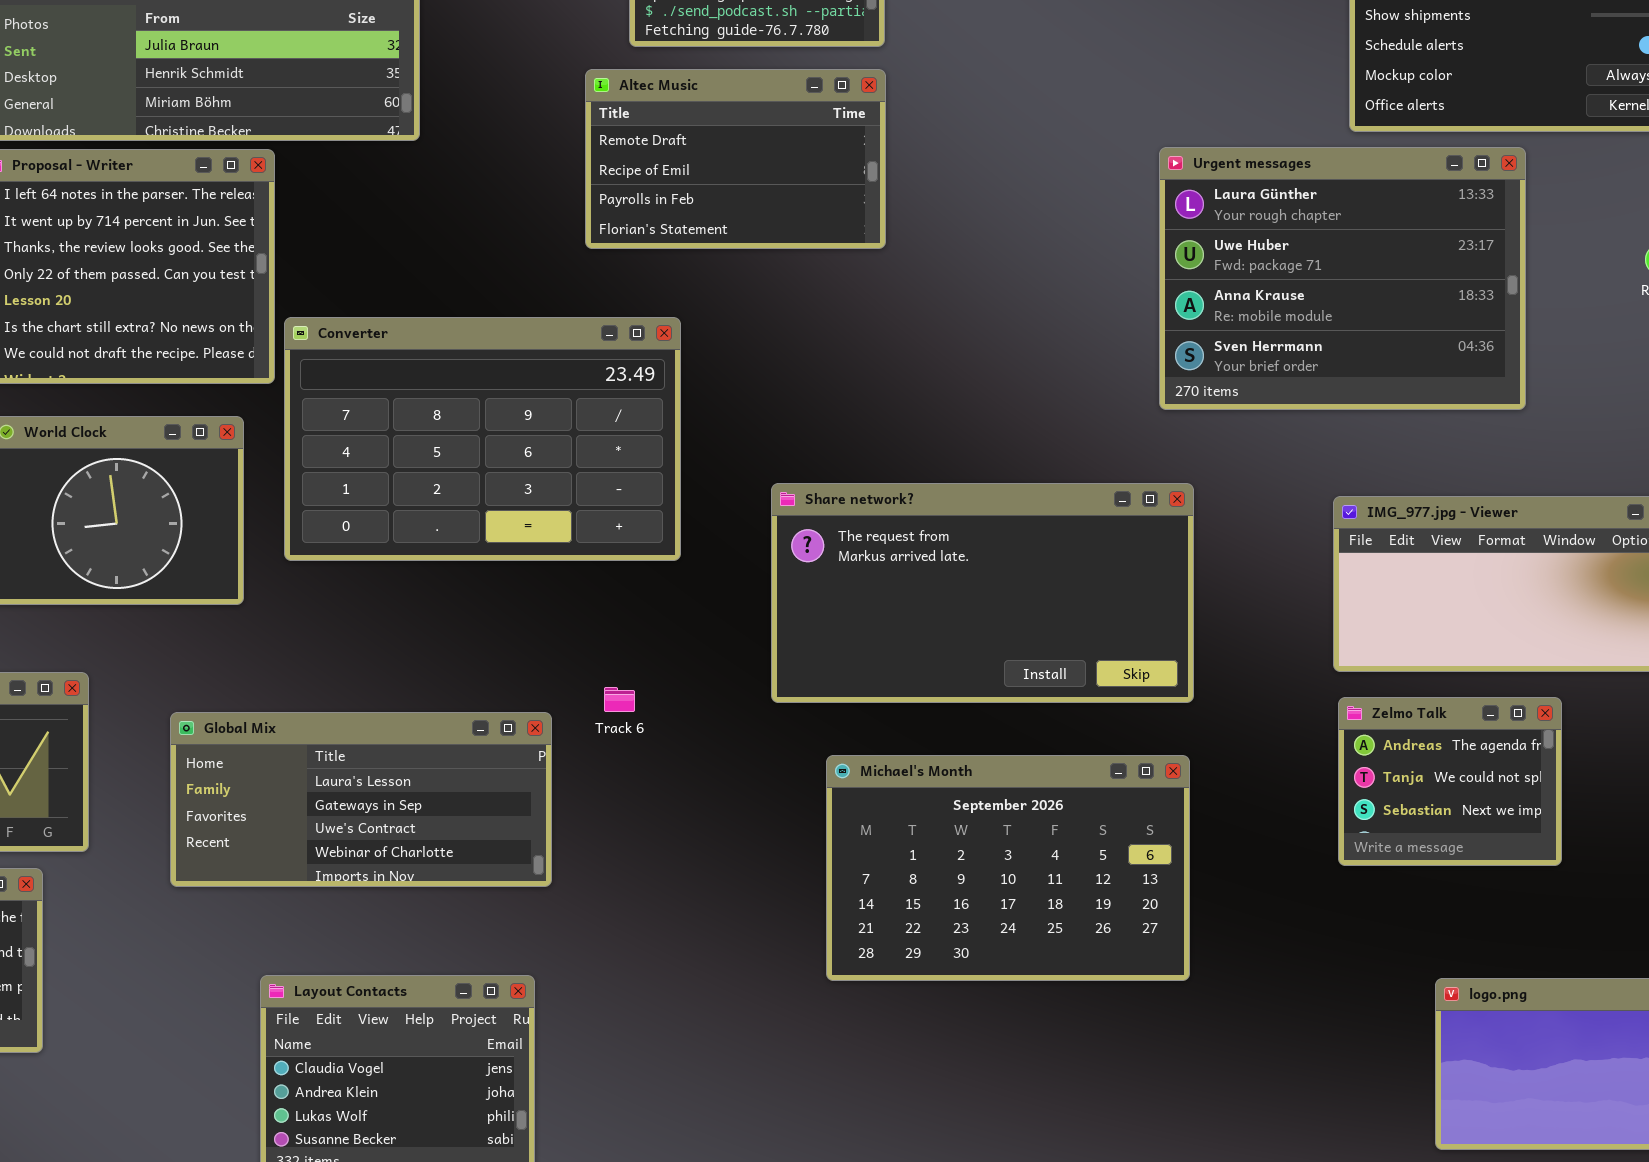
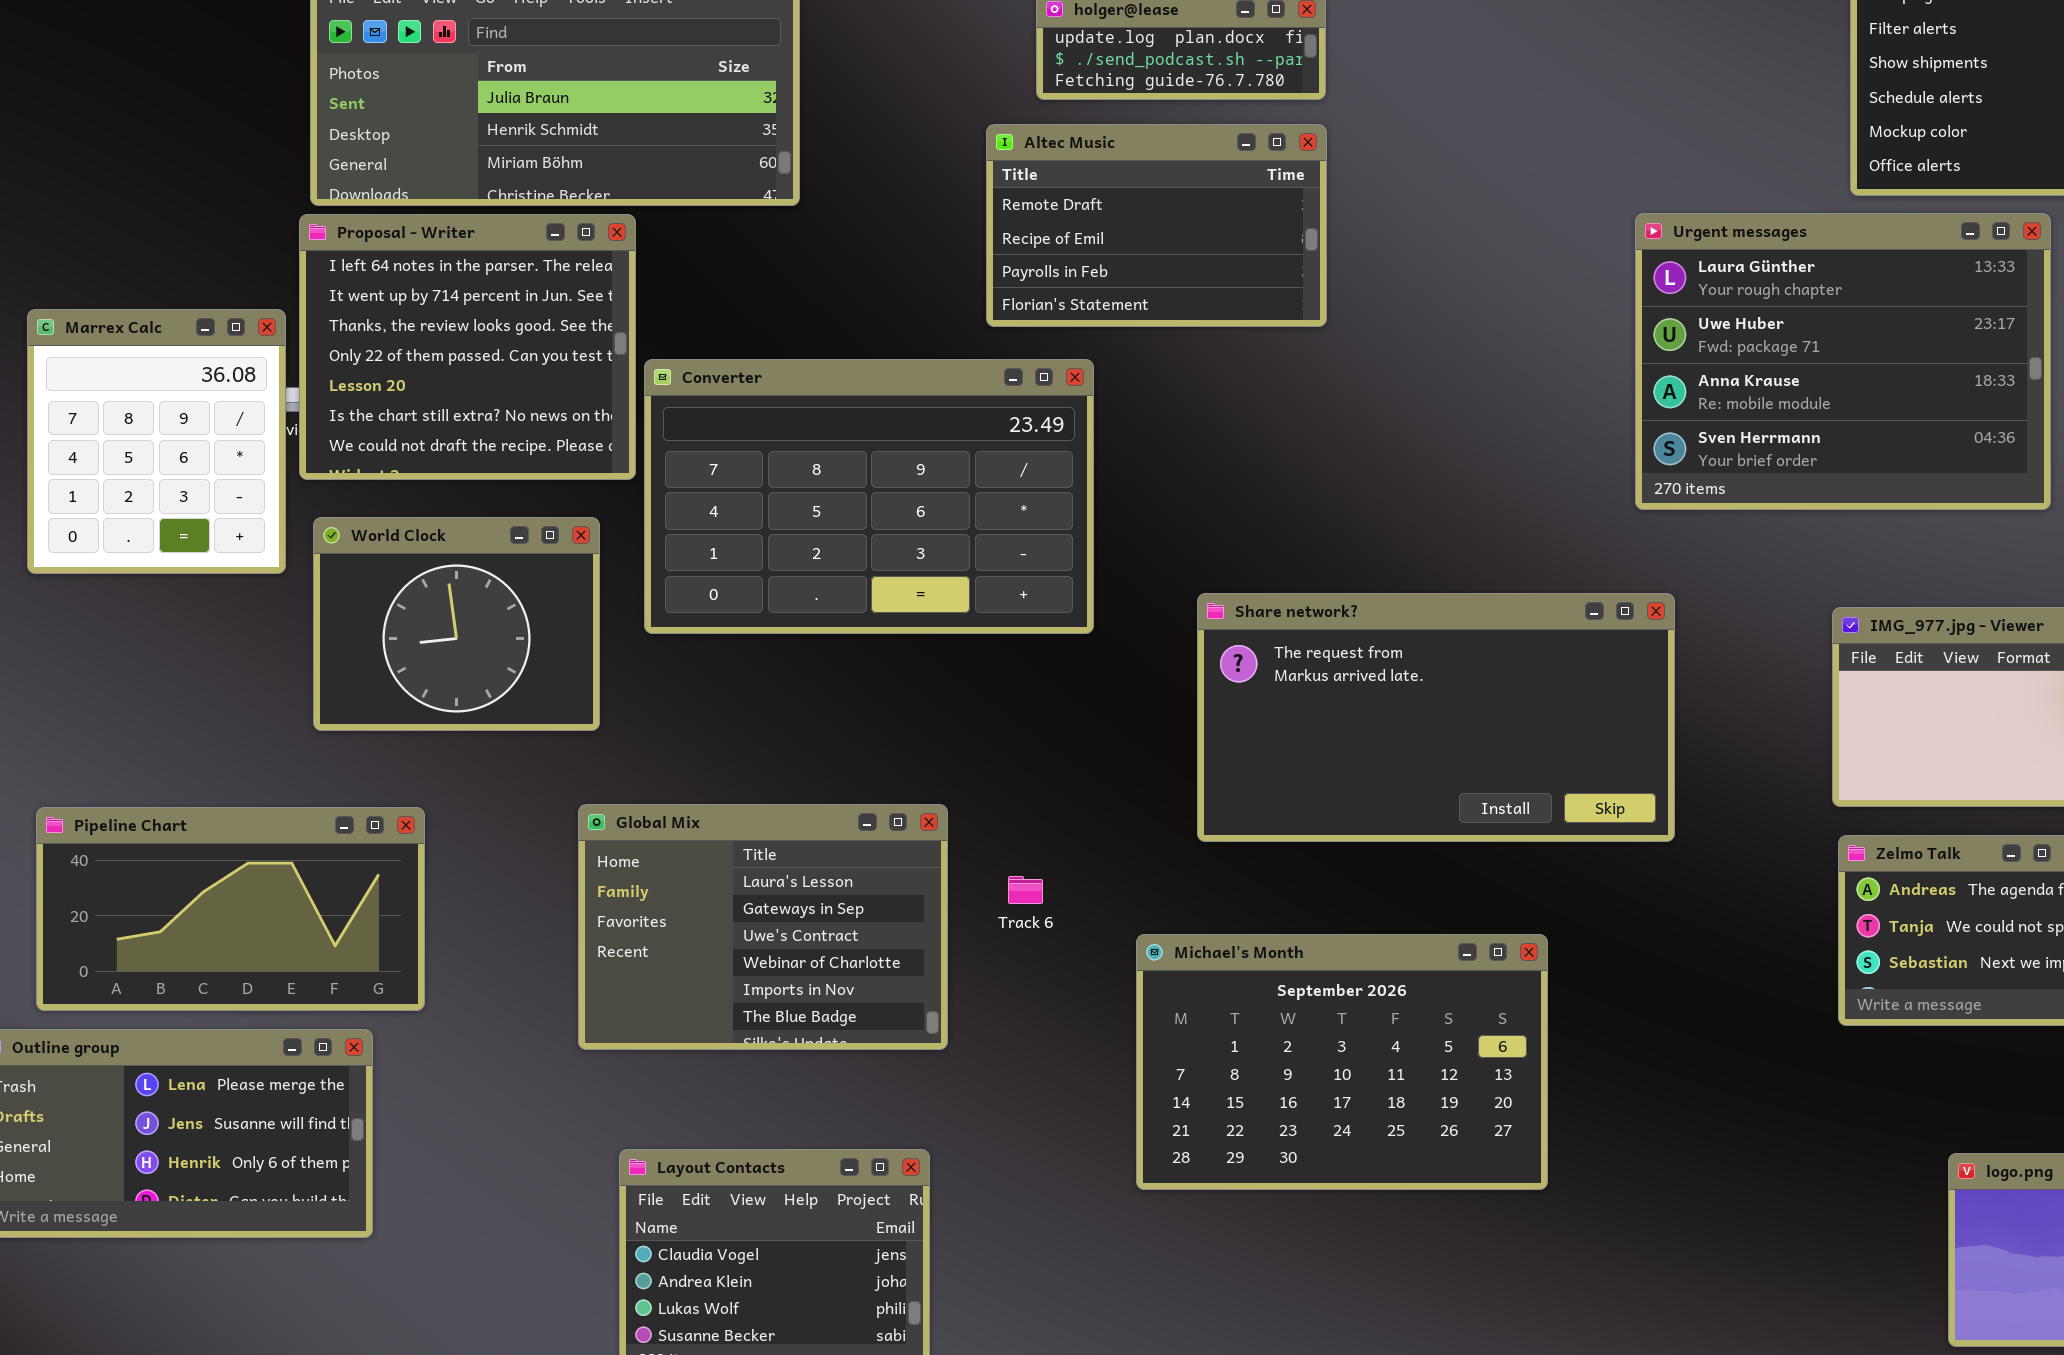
Converter: [284,317,681,561] -> [644,359,1094,634], moved
Track 6: [604,687,635,712] -> [1008,876,1043,904], moved
Global Mix: [170,712,552,887] -> [578,804,948,1050], resized
Michael's Month: [826,755,1190,981] -> [1136,934,1548,1190], moved

